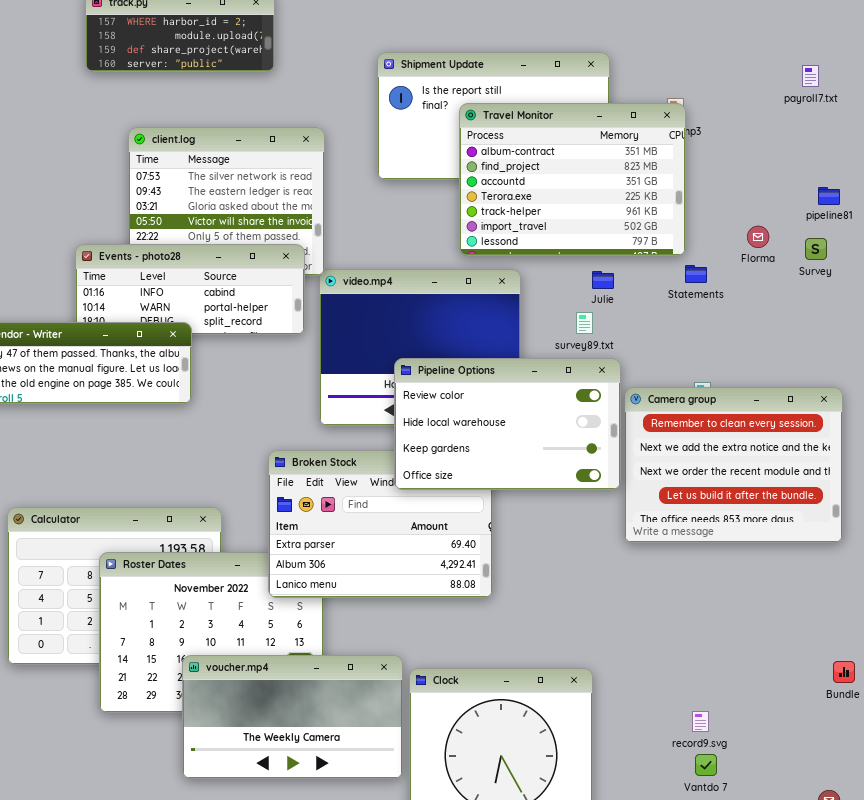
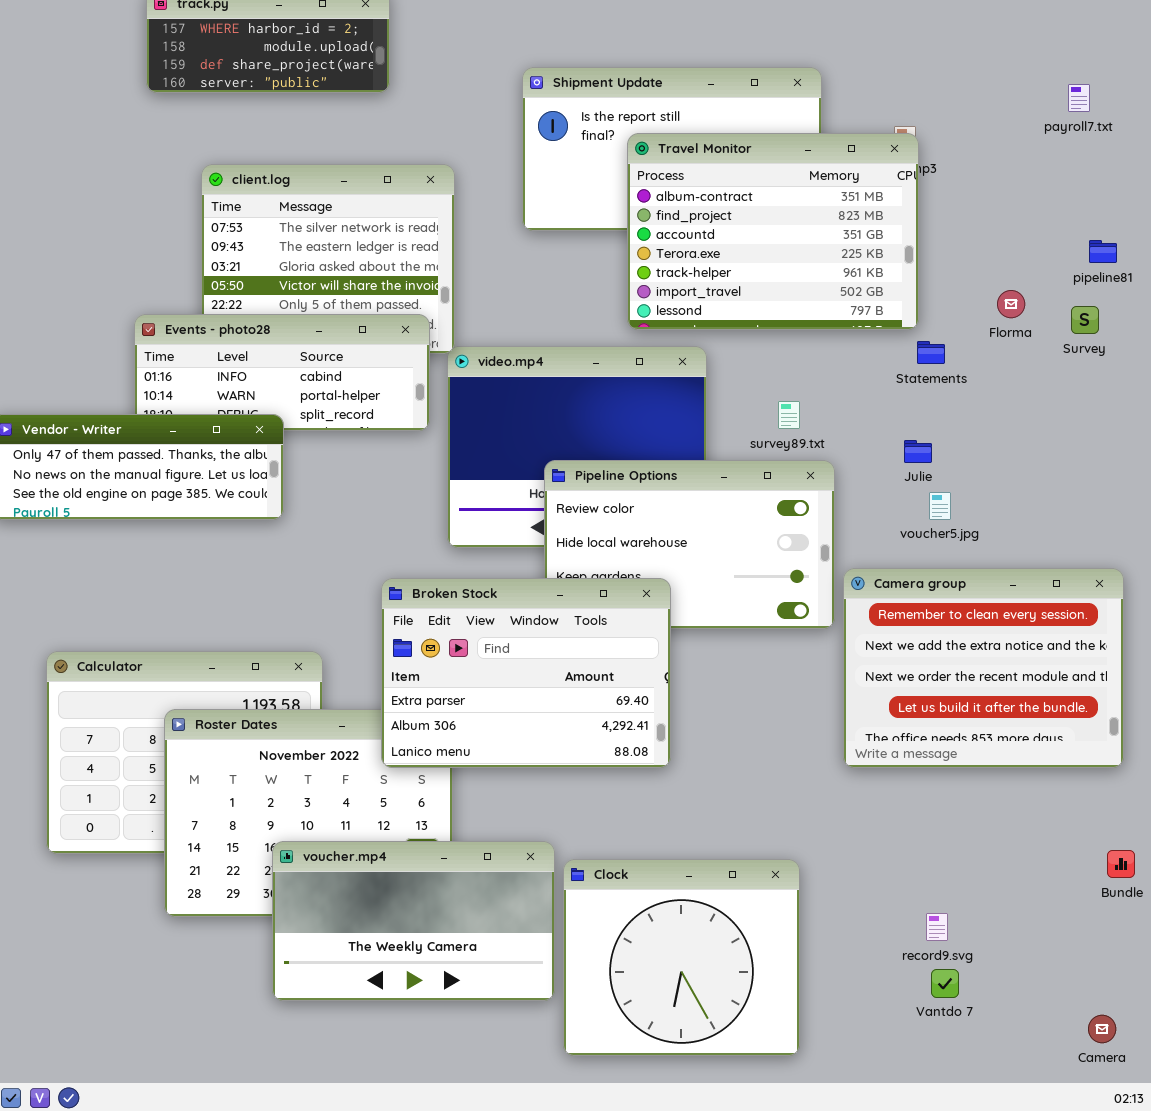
Julie: [592,271,614,289] -> [904,440,932,463], moved
Camera group: [624,387,843,543] -> [843,568,1124,768], moved
Broken Stock: [268,450,493,598] -> [381,578,671,768], raised

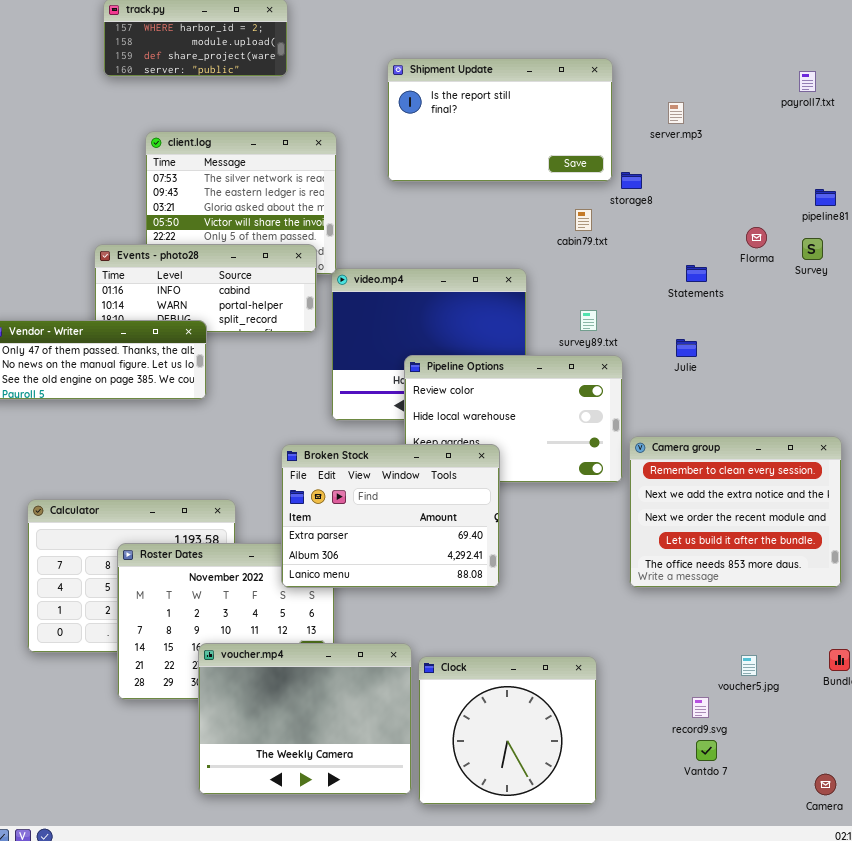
Travel Monitor: [627,133,919,330] -> none, closed
voucher5.jpg: [929,492,951,520] -> [741,655,757,676], moved
voucher.mp4: [272,841,555,1001] -> [198,643,412,795], resized

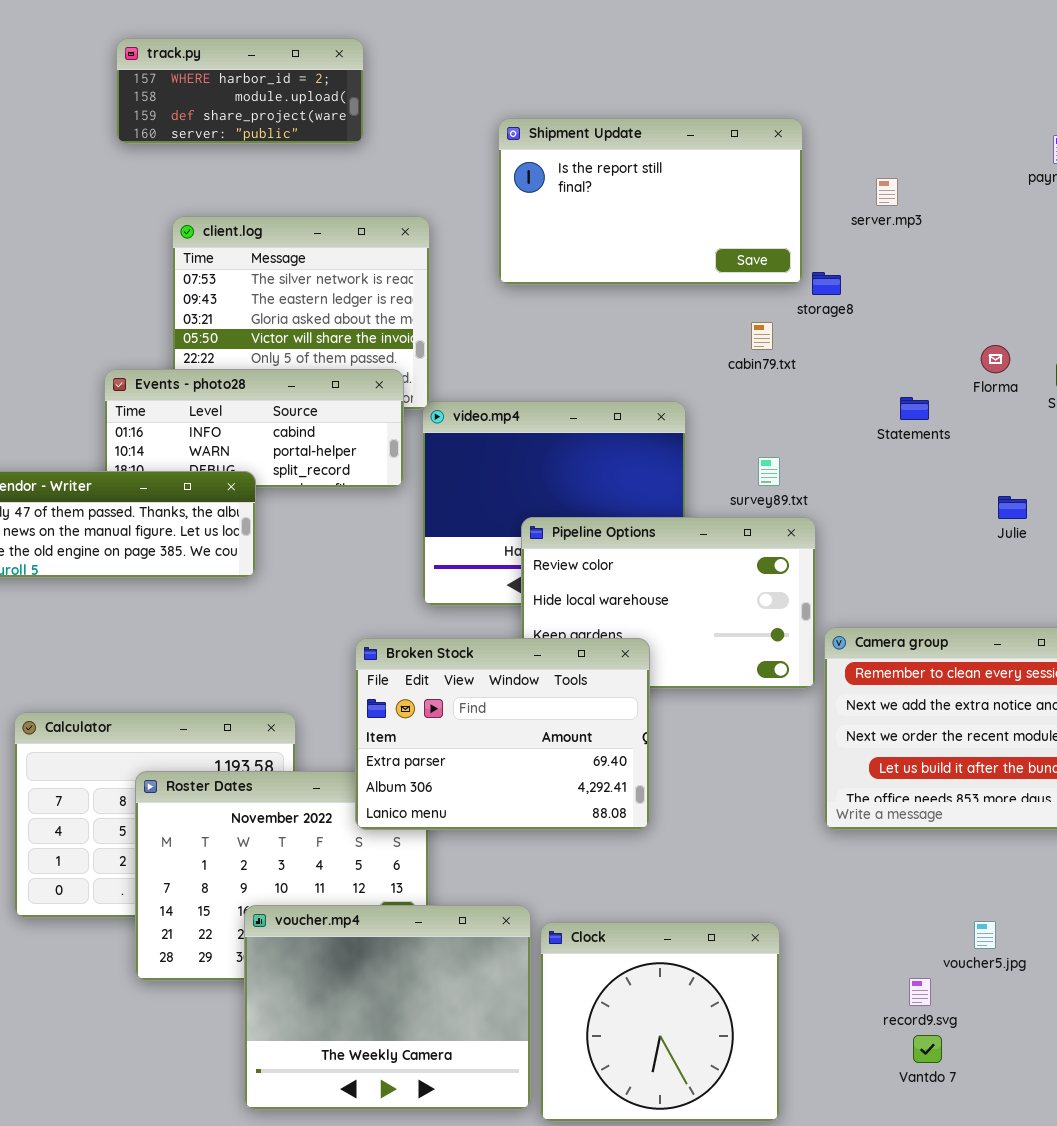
Julie: [676,339,697,357] -> [998,496,1027,519], moved

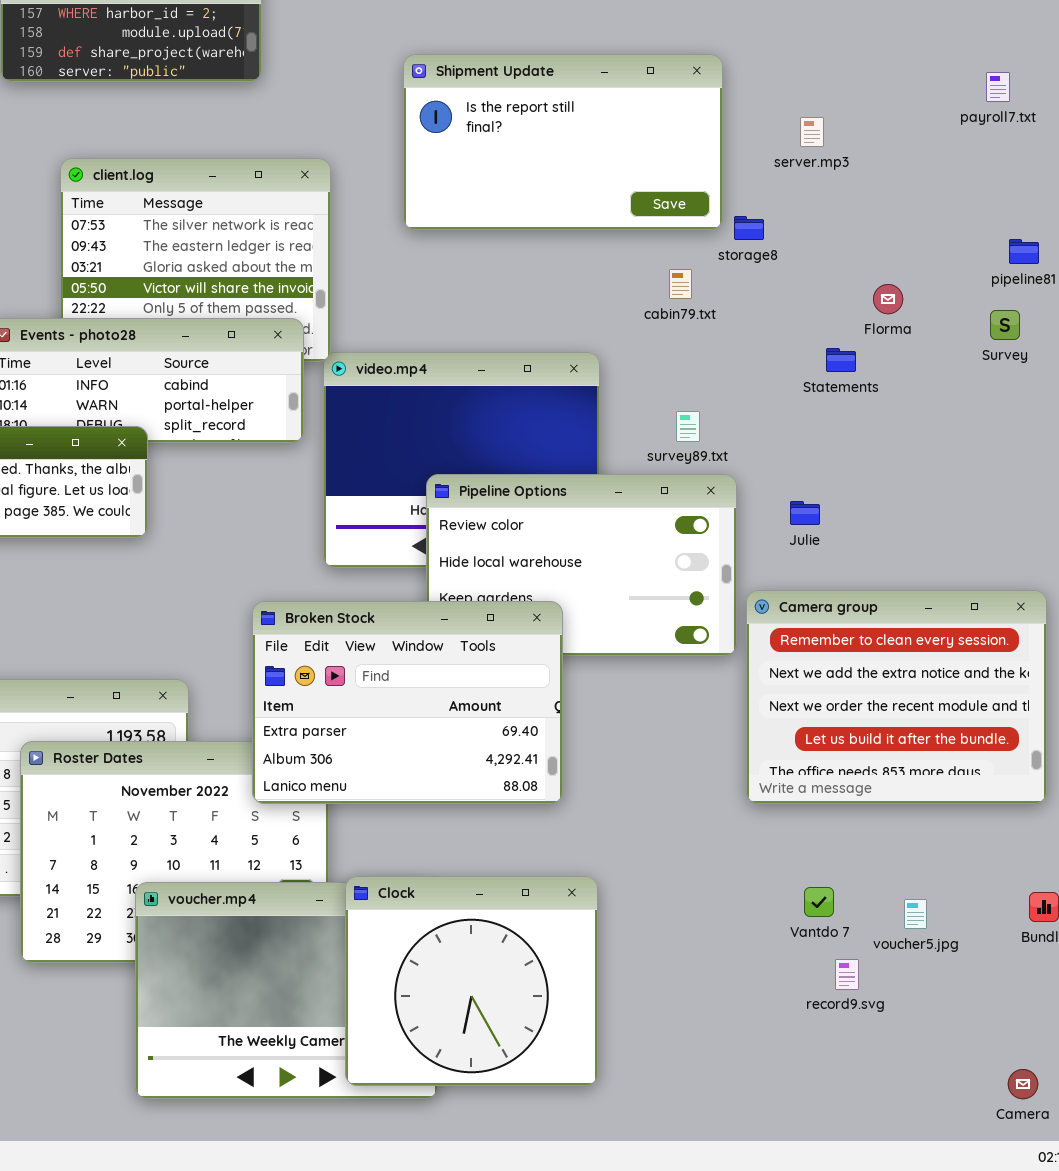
Florma: [981,345,1010,373] -> [873,284,903,314], moved
Julie: [998,496,1027,519] -> [790,501,820,525], moved
Clock: [540,922,780,1122] -> [345,876,598,1086], moved
Vantdo 7: [913,1035,942,1063] -> [804,887,834,917], moved

